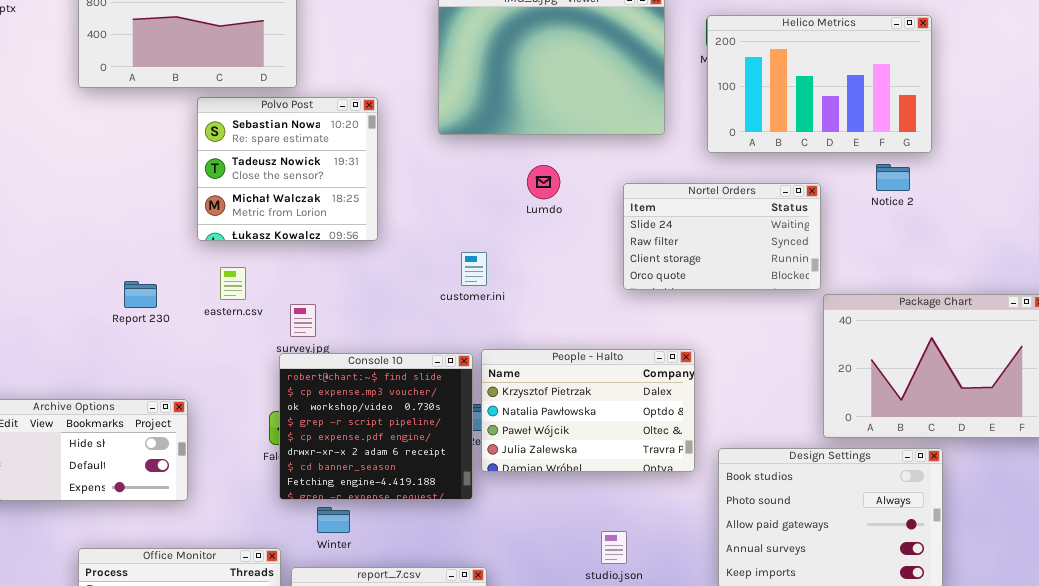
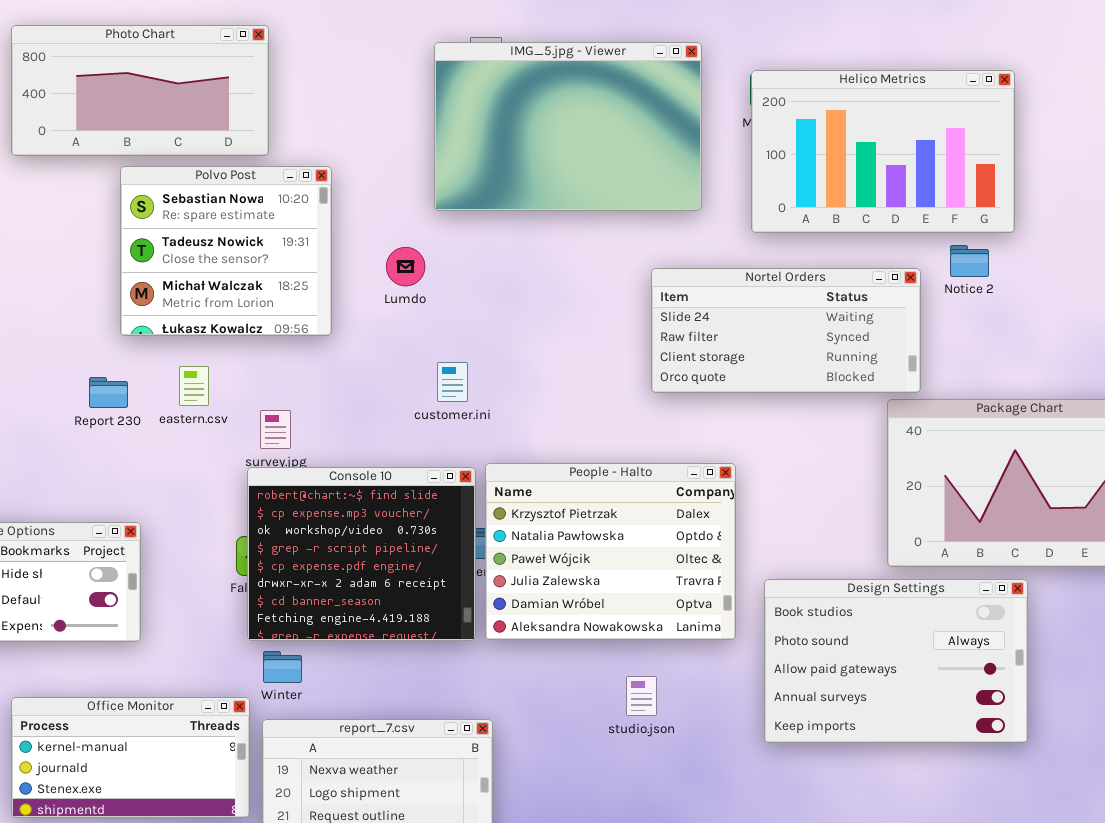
Polvo Post: [197,97,378,241] -> [120,166,332,336], moved
Lumdo: [527,165,560,199] -> [386,247,425,286], moved
Nortel Orders: [623,183,821,290] -> [651,268,921,393], resized
customer.ini: [461,252,487,286] -> [437,362,468,402], moved
Report 230: [124,281,157,308] -> [89,377,128,408], moved
People - Halto: [481,349,695,472] -> [485,463,736,640], resized
Winter: [317,507,350,533] -> [263,651,302,683], moved

